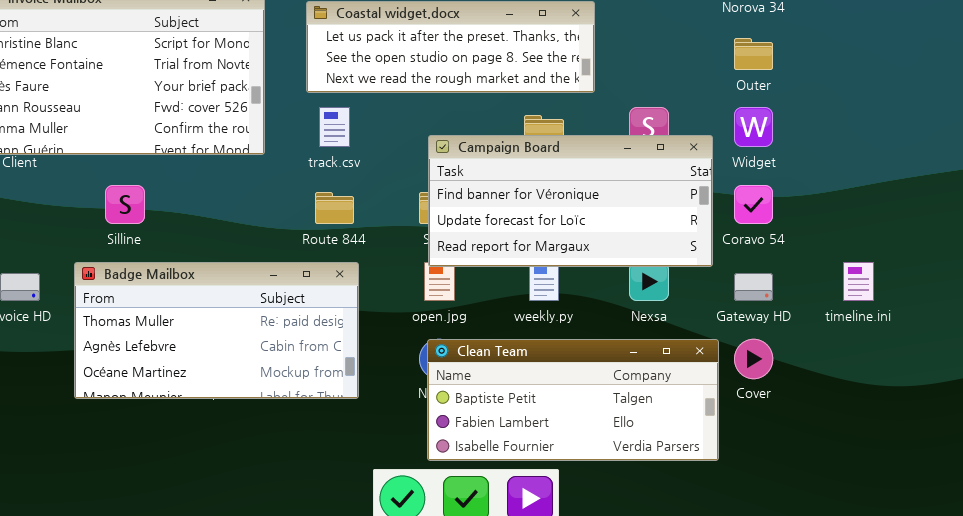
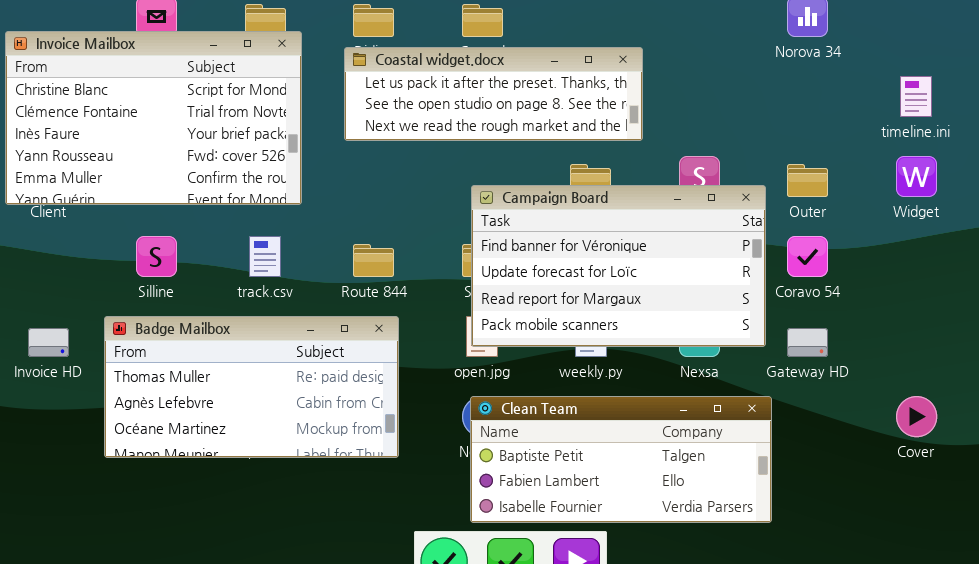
Outer: [734,38,773,70] -> [787,164,828,197], moved
track.csv: [319,107,350,147] -> [249,236,281,277], moved
Widget: [734,107,773,147] -> [896,156,937,197], moved
Campaign Board: [428,135,713,267] -> [471,185,766,347], resized
timeline.ini: [843,262,874,301] -> [900,76,932,117], moved
Cover: [734,339,773,379] -> [896,396,937,437], moved

